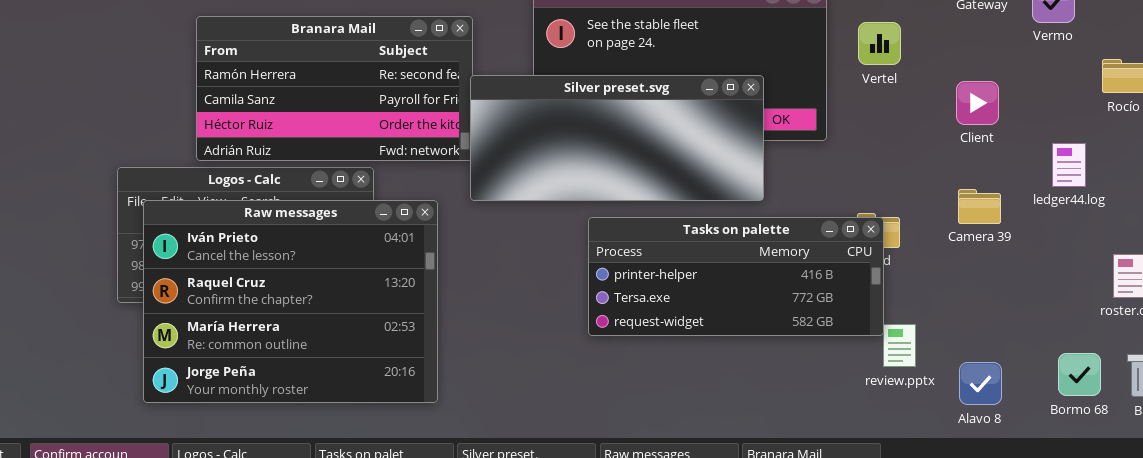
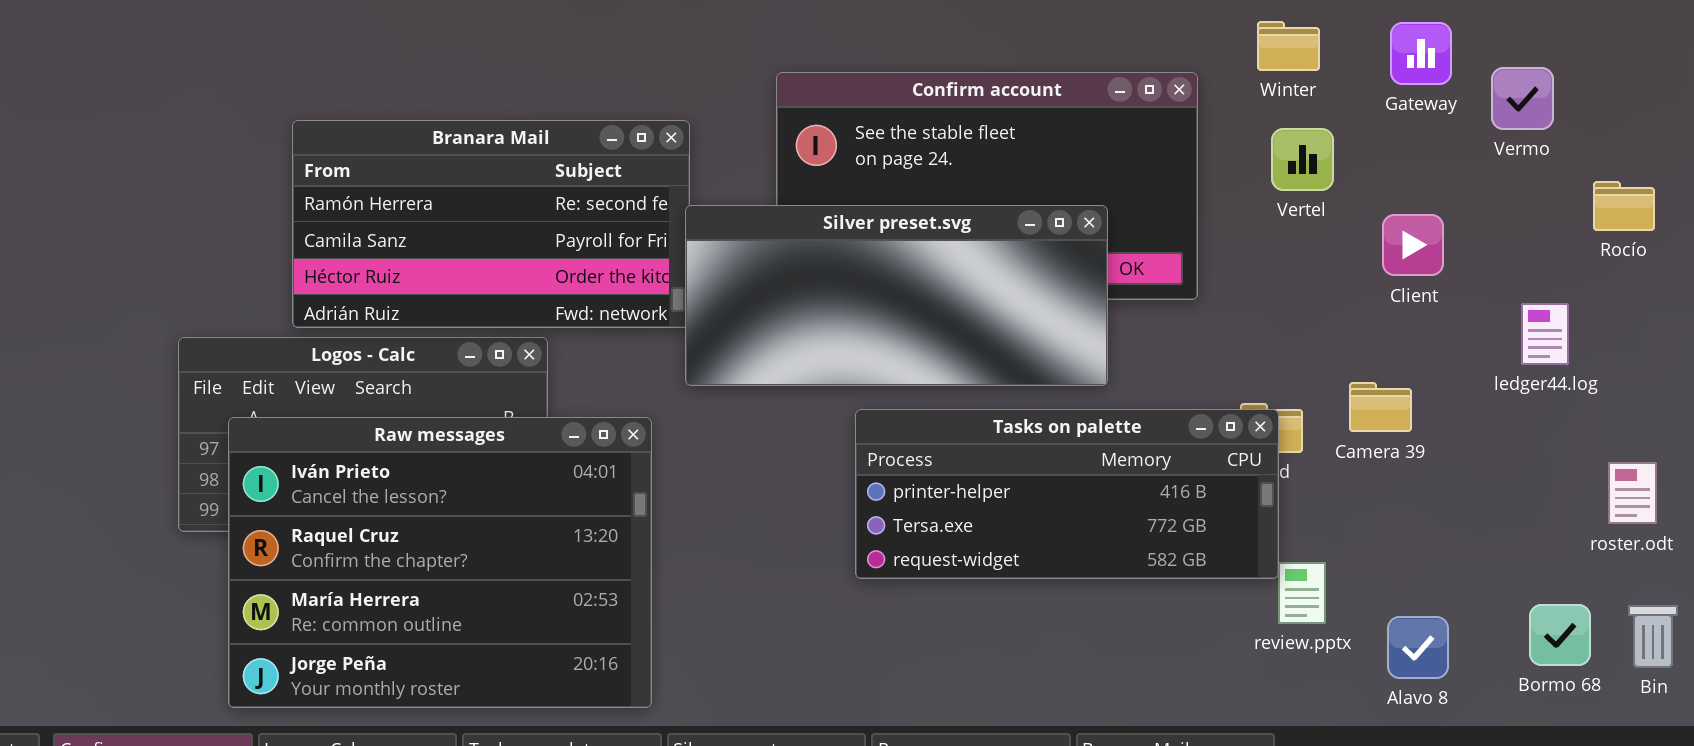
Vertel: [858,22,901,65] -> [1271,128,1334,191], moved
Camera 39: [958,189,1001,224] -> [1349,382,1412,432], moved
Raw messages: [143,200,438,403] -> [228,417,652,708], moved

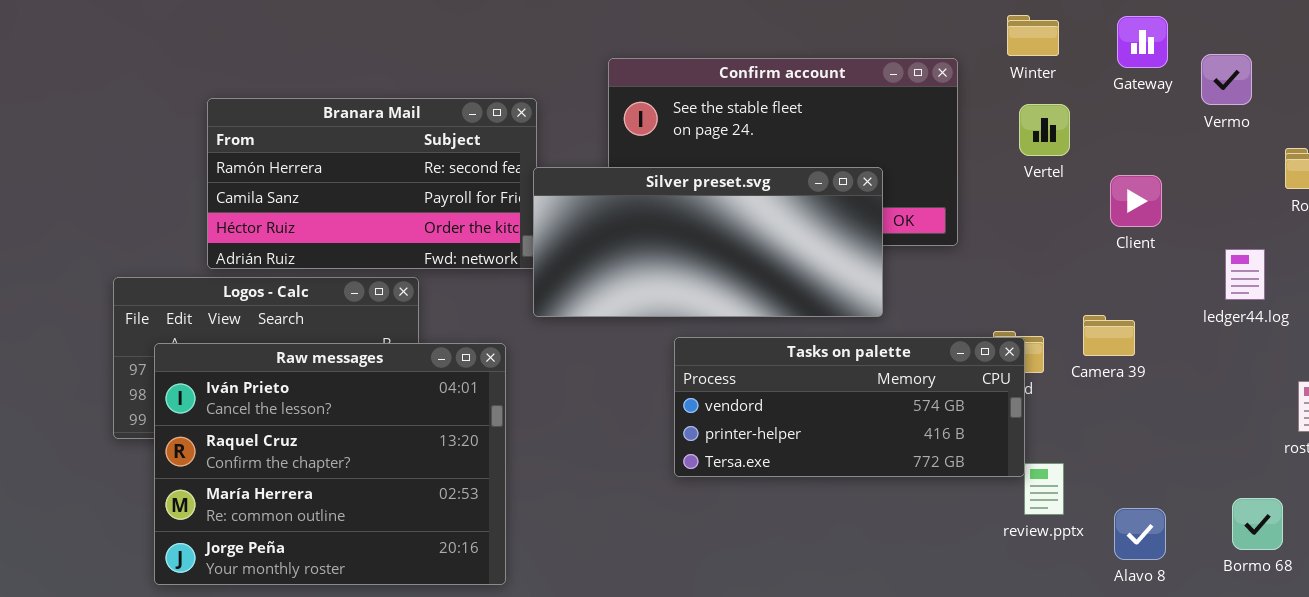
Tasks on palette: [855,409,1279,579] -> [674,337,1025,477], scrolled up 1 row

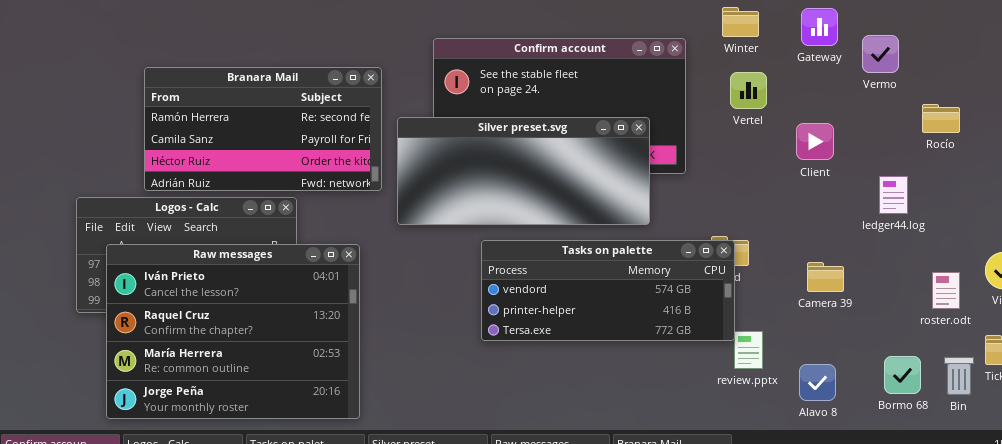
Silver preset.svg: [533,167,883,317] -> [397,117,650,225], moved
Camera 39: [1083,315,1135,356] -> [807,262,844,292], moved

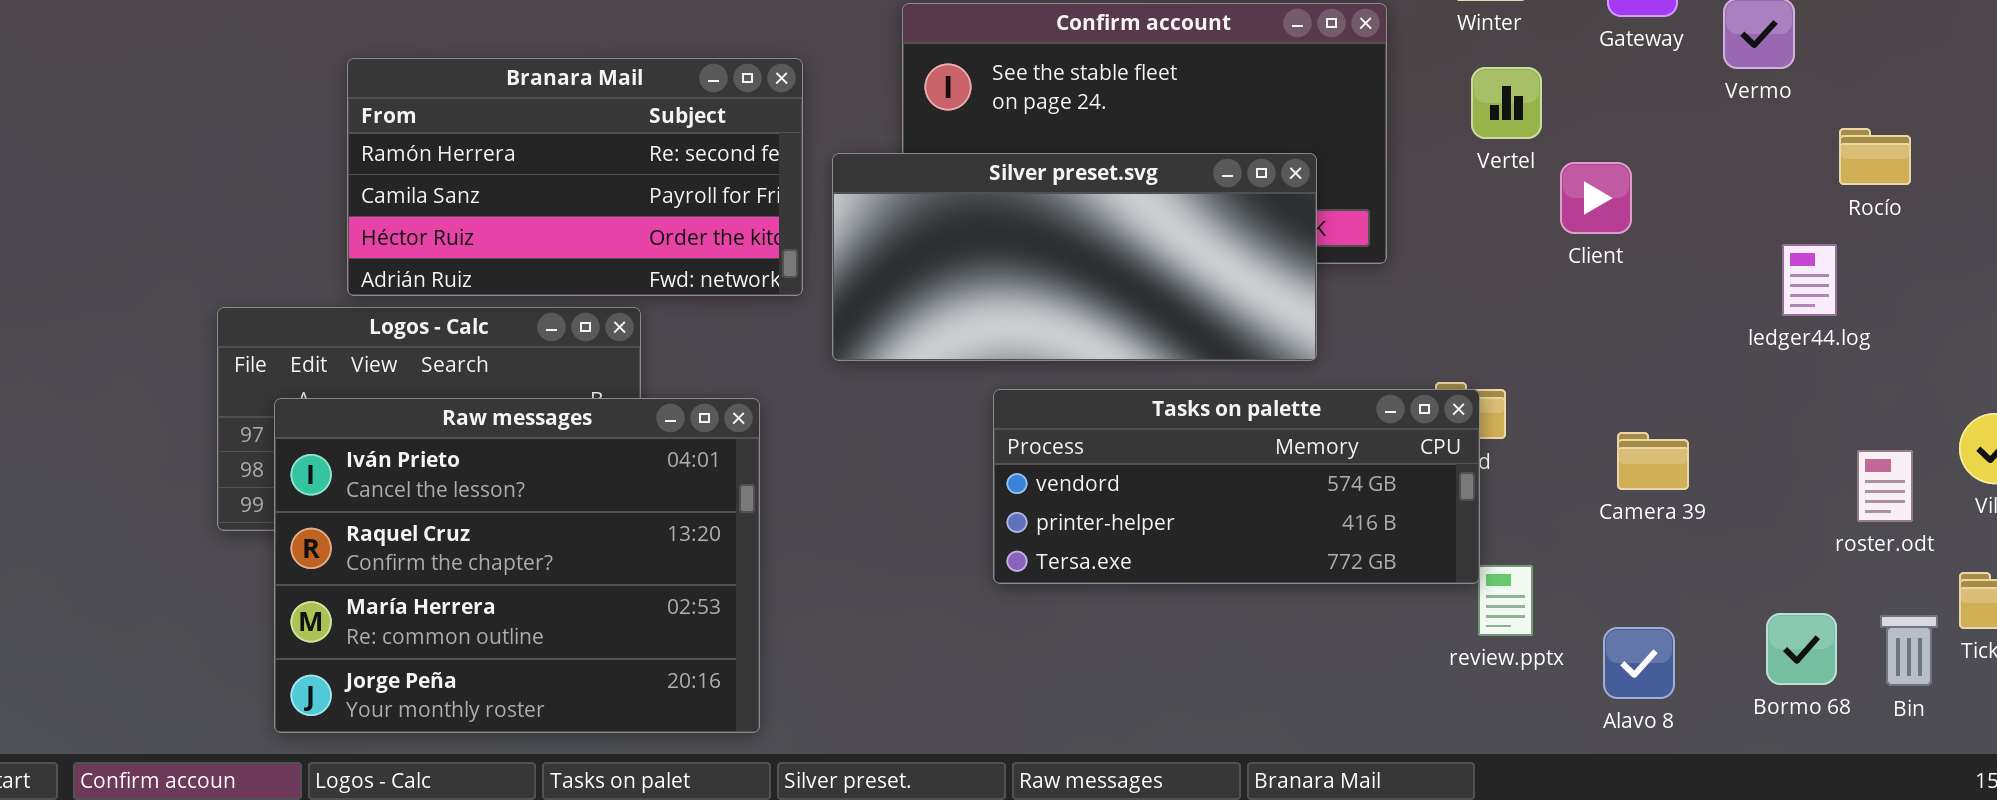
Client: [796,123,834,160] -> [1560,162,1632,234], moved
ledger44.log: [879,176,908,214] -> [1782,244,1837,316], moved

